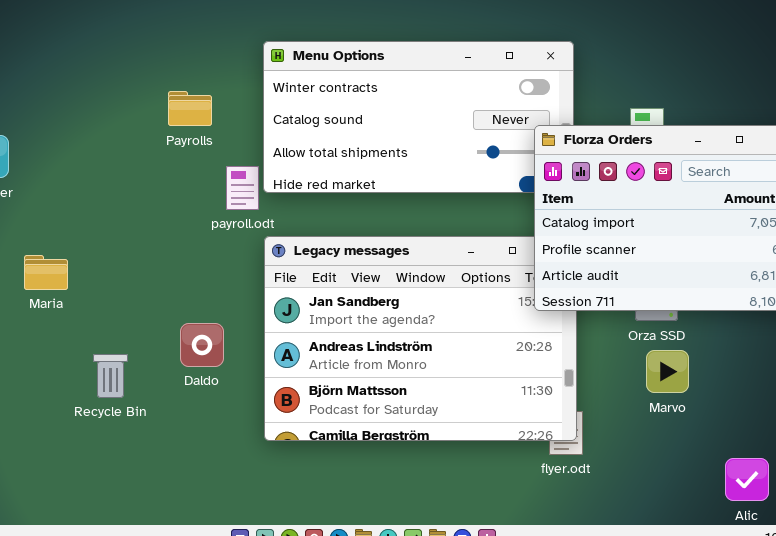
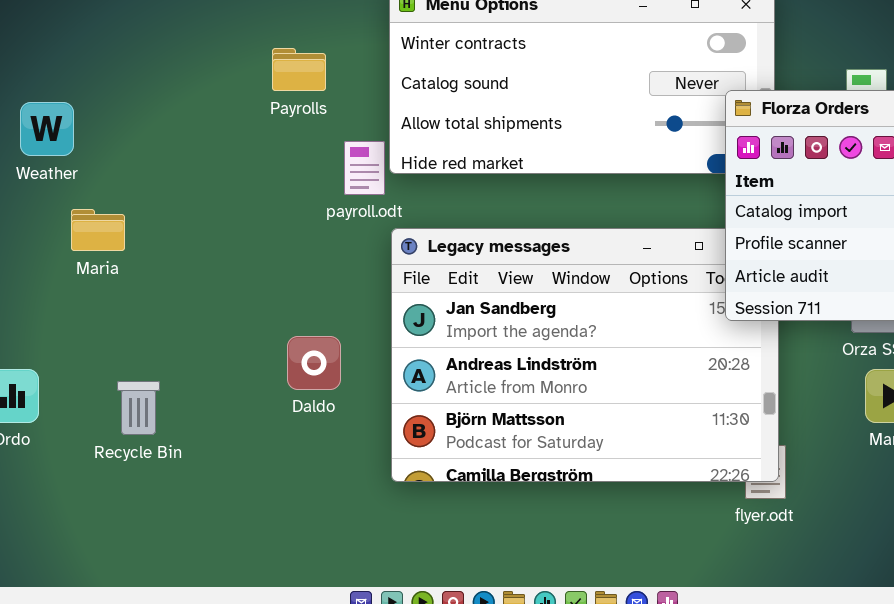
Maria: [24,255,68,290] -> [71,209,125,251], moved
Recycle Bin: [93,354,128,398] -> [117,381,160,435], moved

